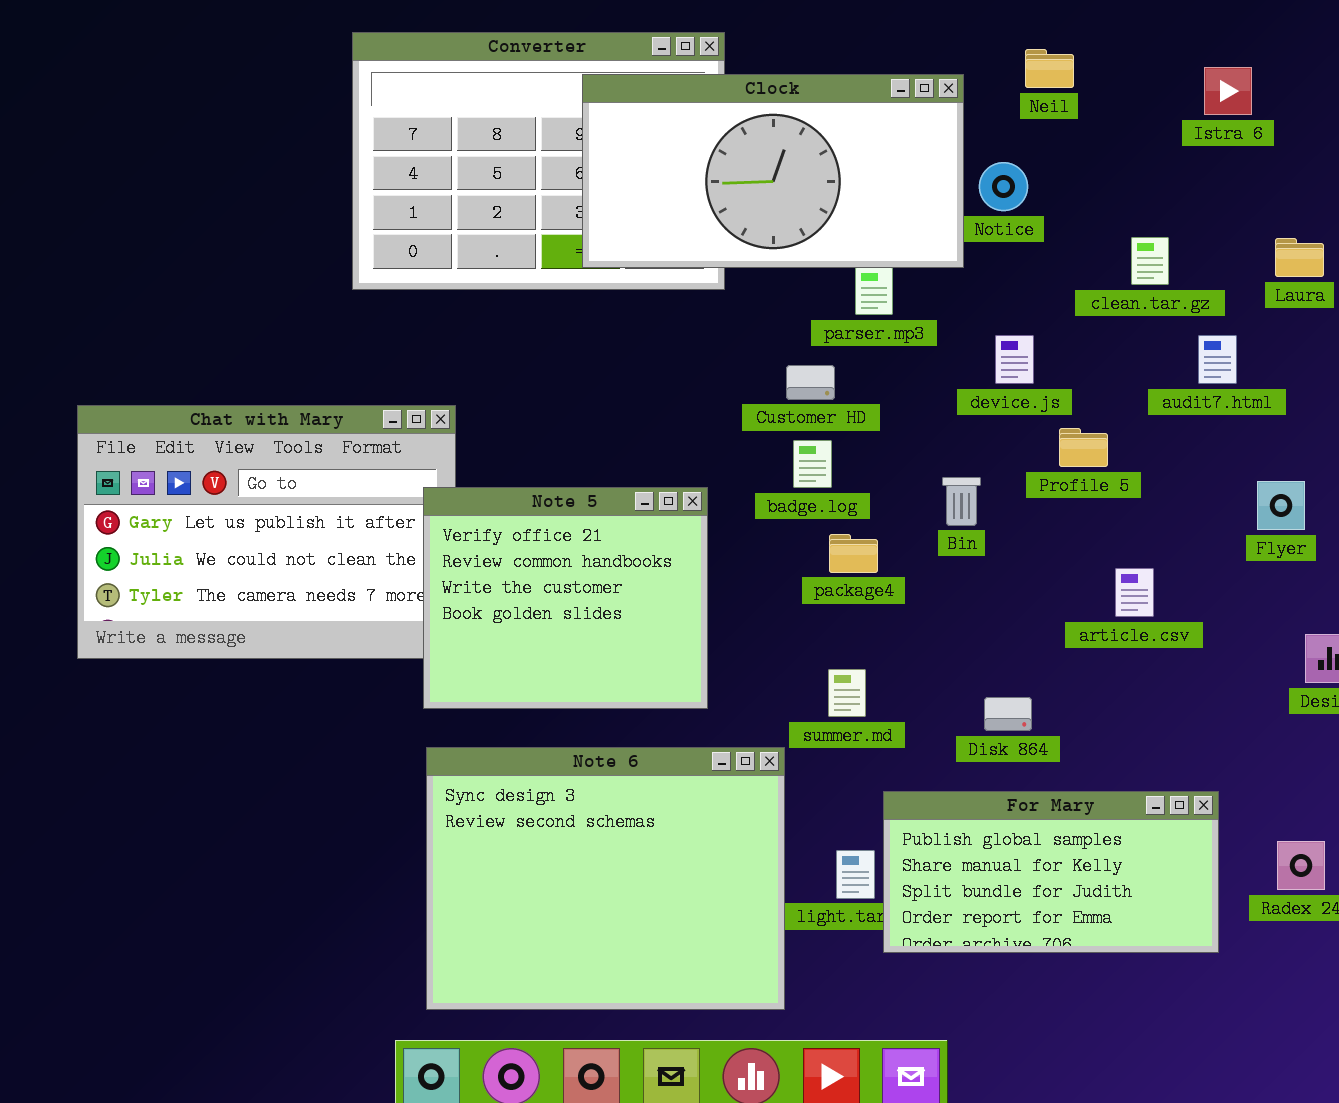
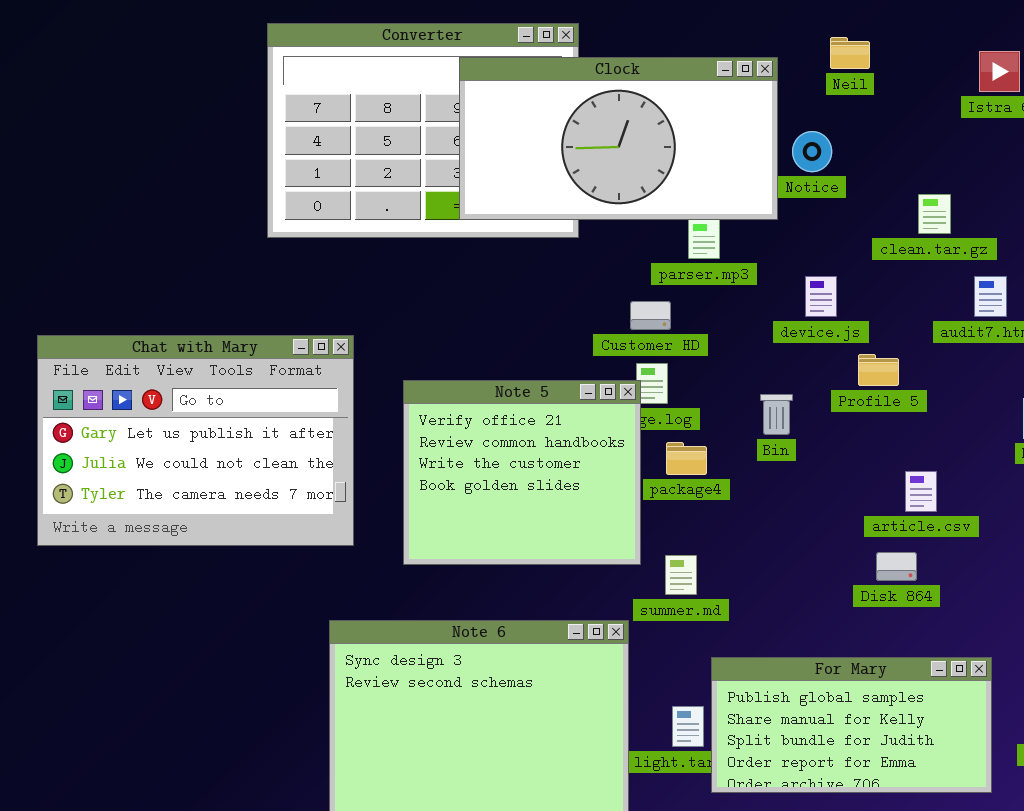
Note 5: [423,487,708,709] -> [403,380,641,565], moved
Disk 864: [984,697,1032,731] -> [876,552,917,581], moved

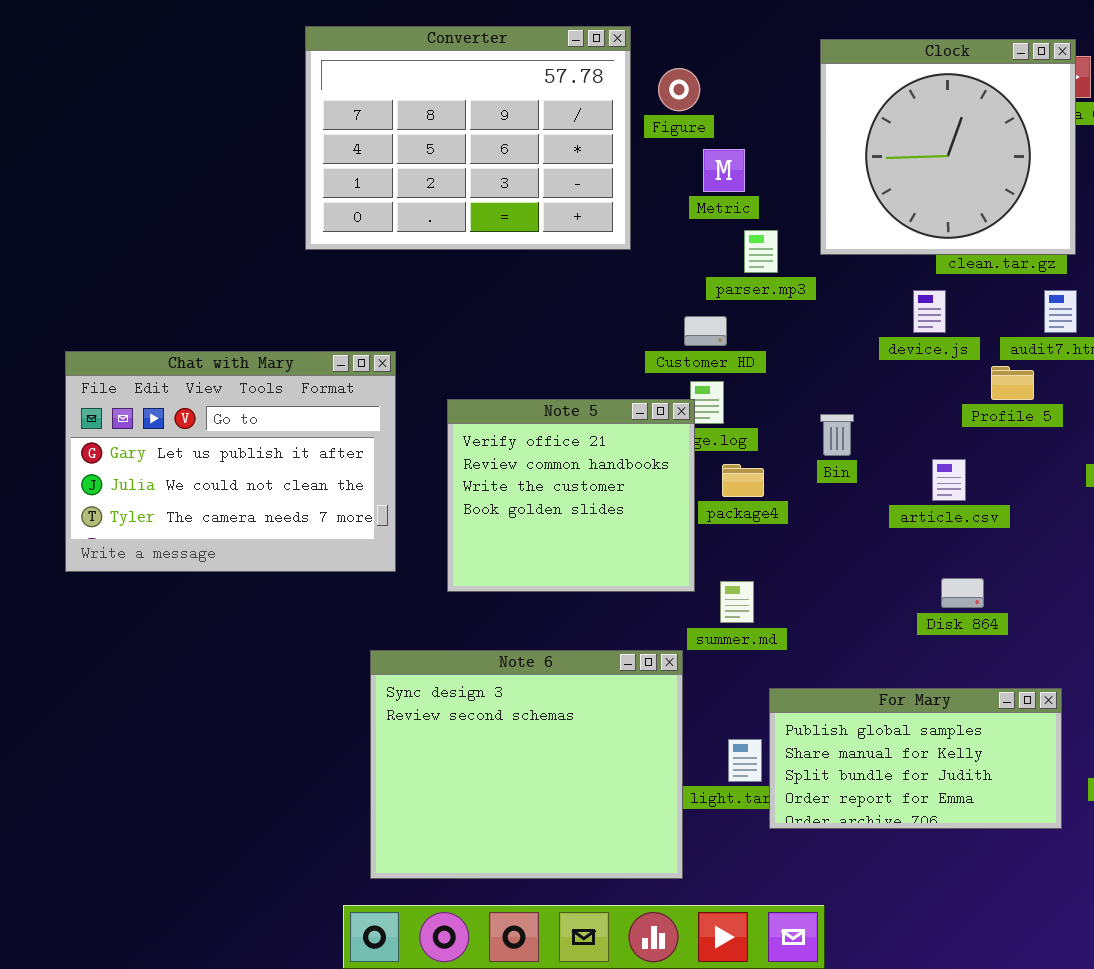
Clock: [459,57,778,220] -> [820,39,1076,255], moved, resized
device.js: [805,276,837,317] -> [913,290,946,333], moved
Profile 5: [858,354,899,386] -> [991,366,1034,400], moved
article.csv: [905,471,937,512] -> [932,459,966,501], moved

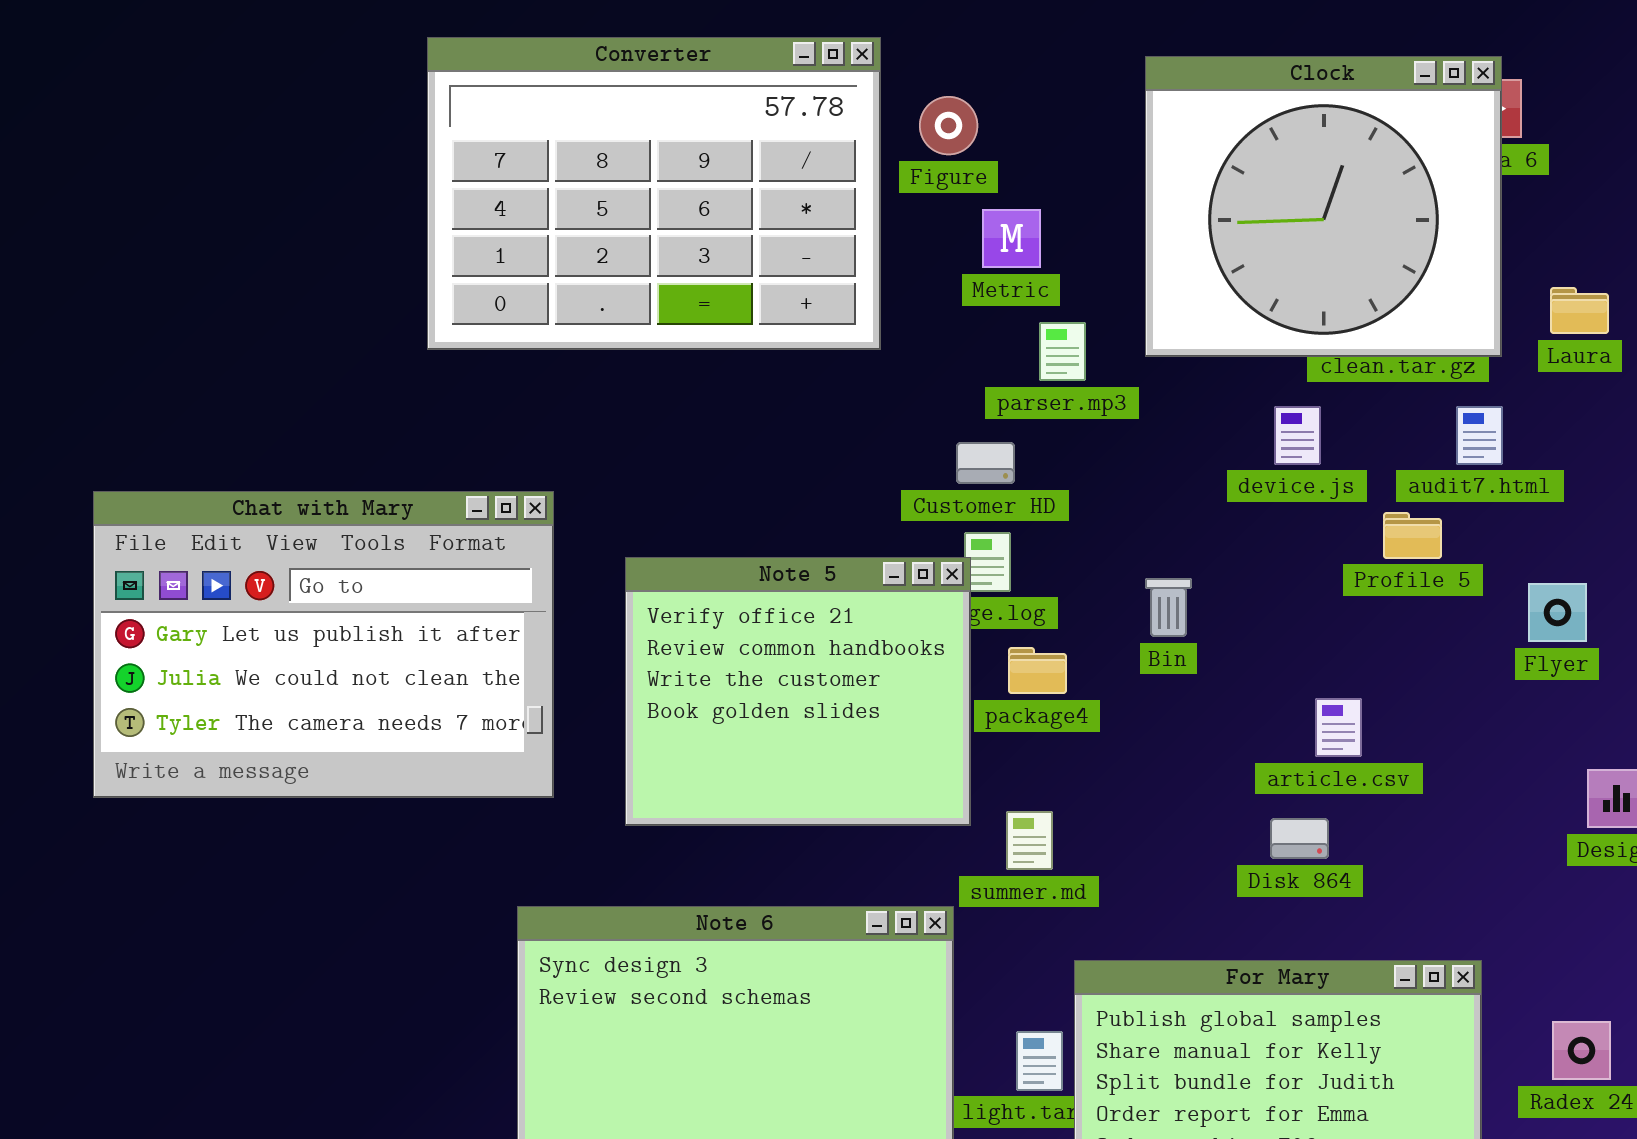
article.csv: [932,459,966,501] -> [1315,698,1362,757], moved
Disk 864: [941,578,984,608] -> [1270,818,1329,859], moved

